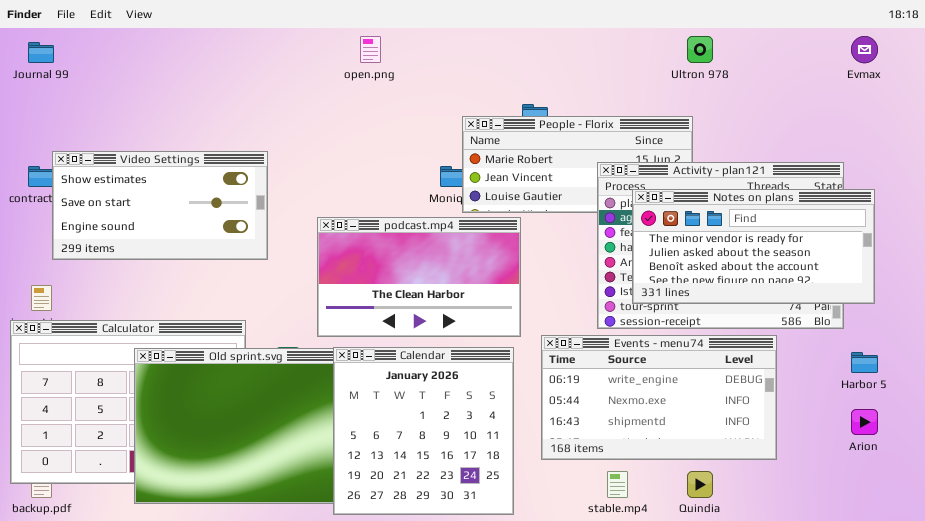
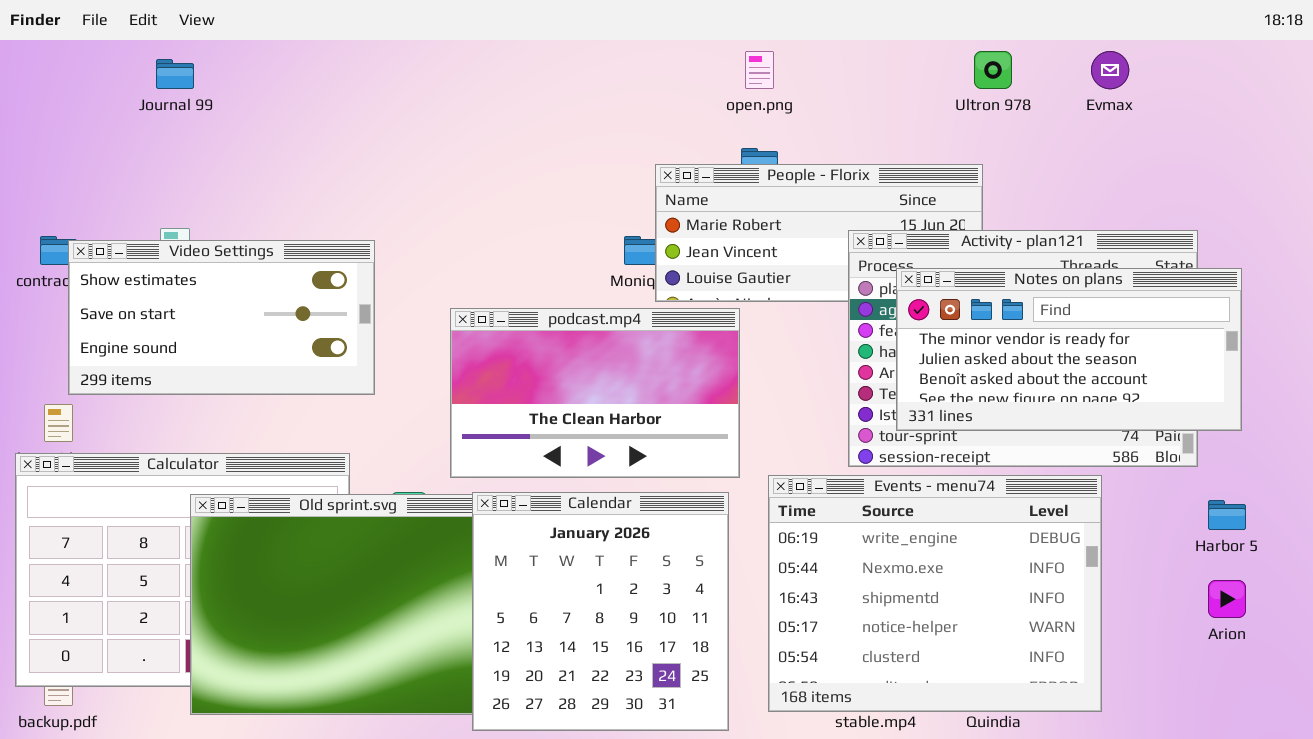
open.png: [360,36,381,63] -> [745,51,774,89], moved
Evmax: [851,36,878,63] -> [1091,51,1129,89], moved
Journal 99: [28,42,54,63] -> [156,59,194,89], moved
Video Settings: [52,151,268,260] -> [68,240,375,395], moved
Events - menu74: [541,335,777,460] -> [768,475,1102,712], resized

